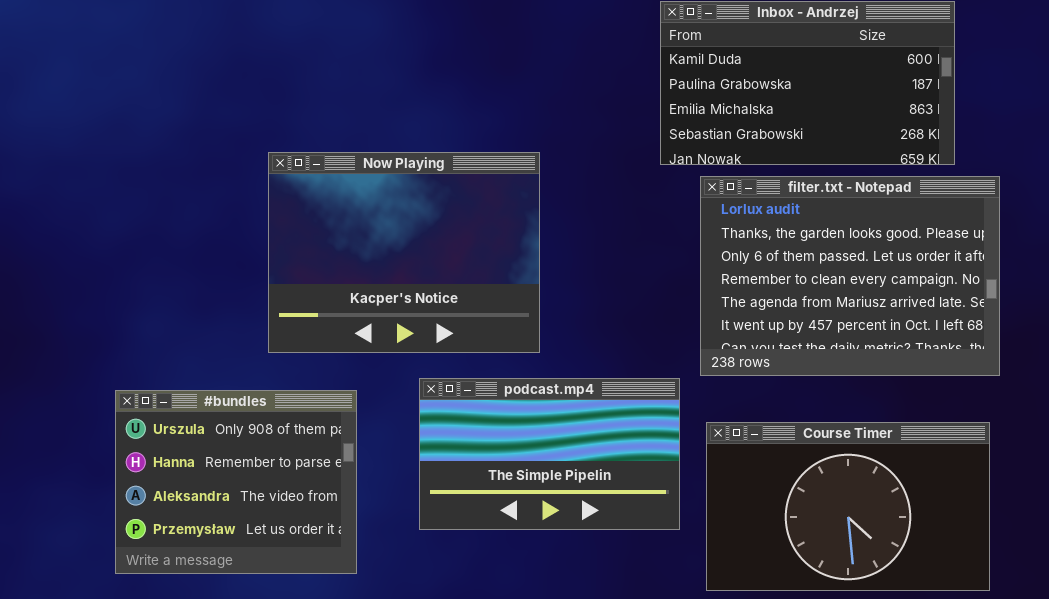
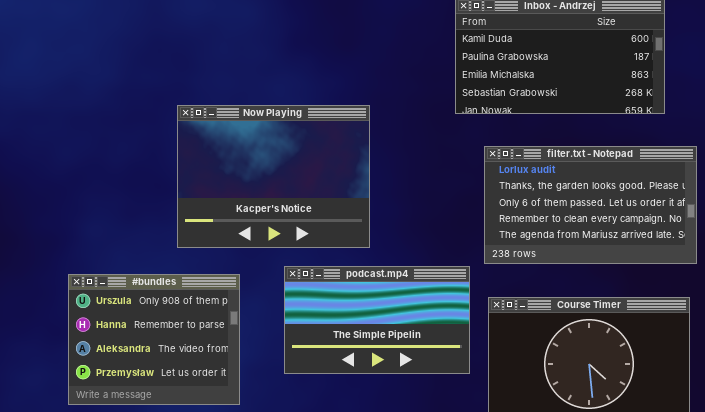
filter.txt - Notepad: [700,176,1000,376] -> [484,146,697,264], resized

